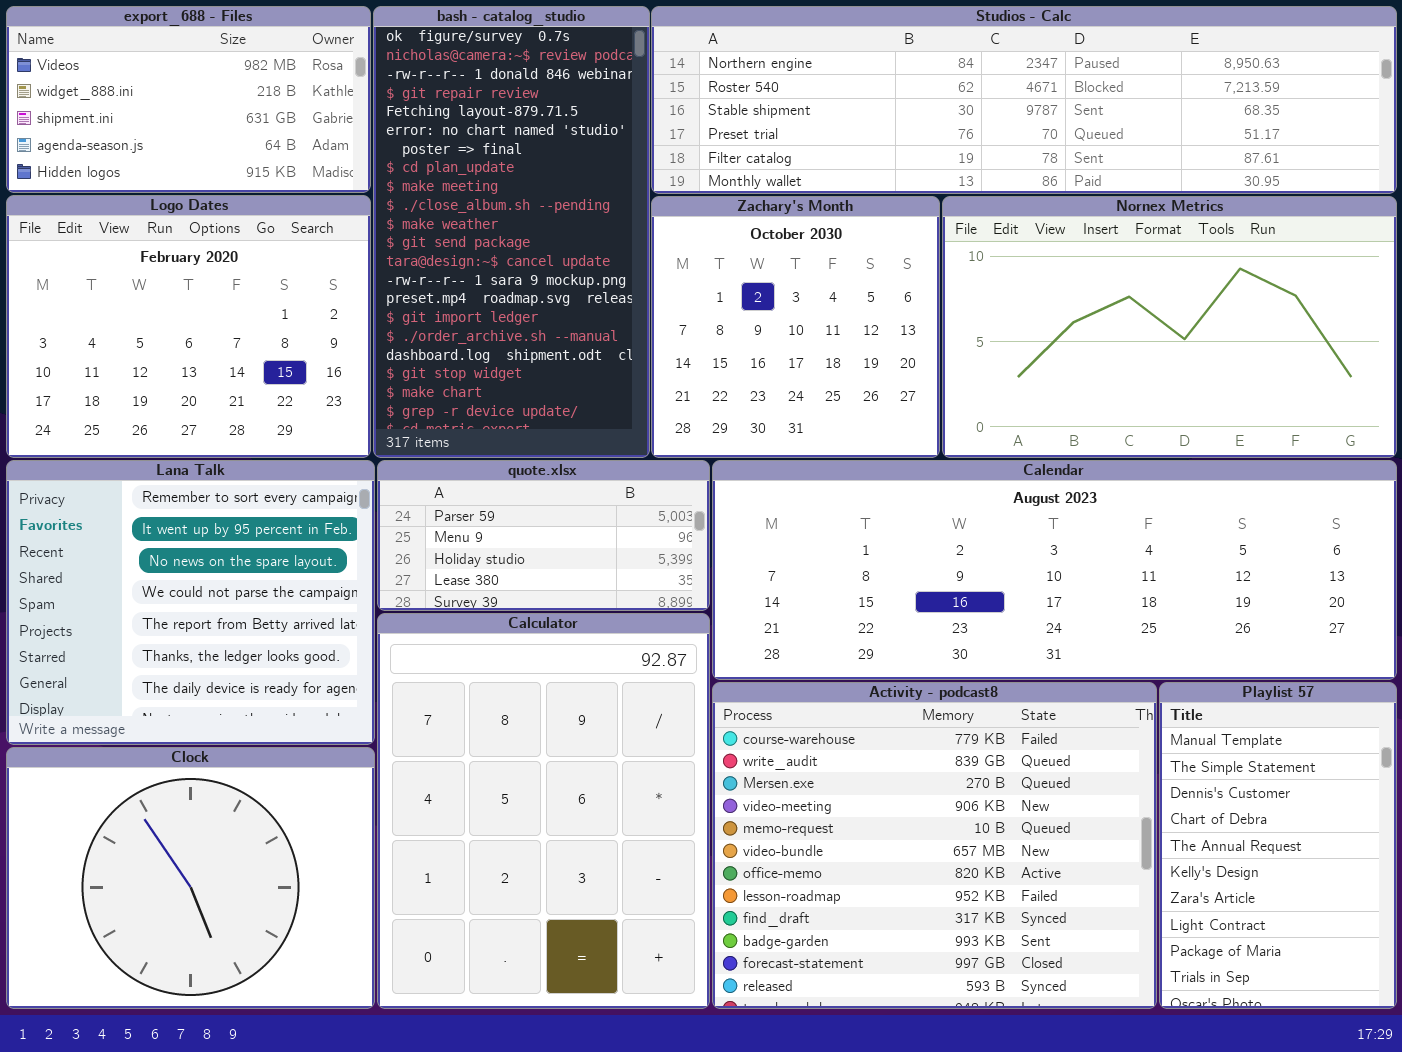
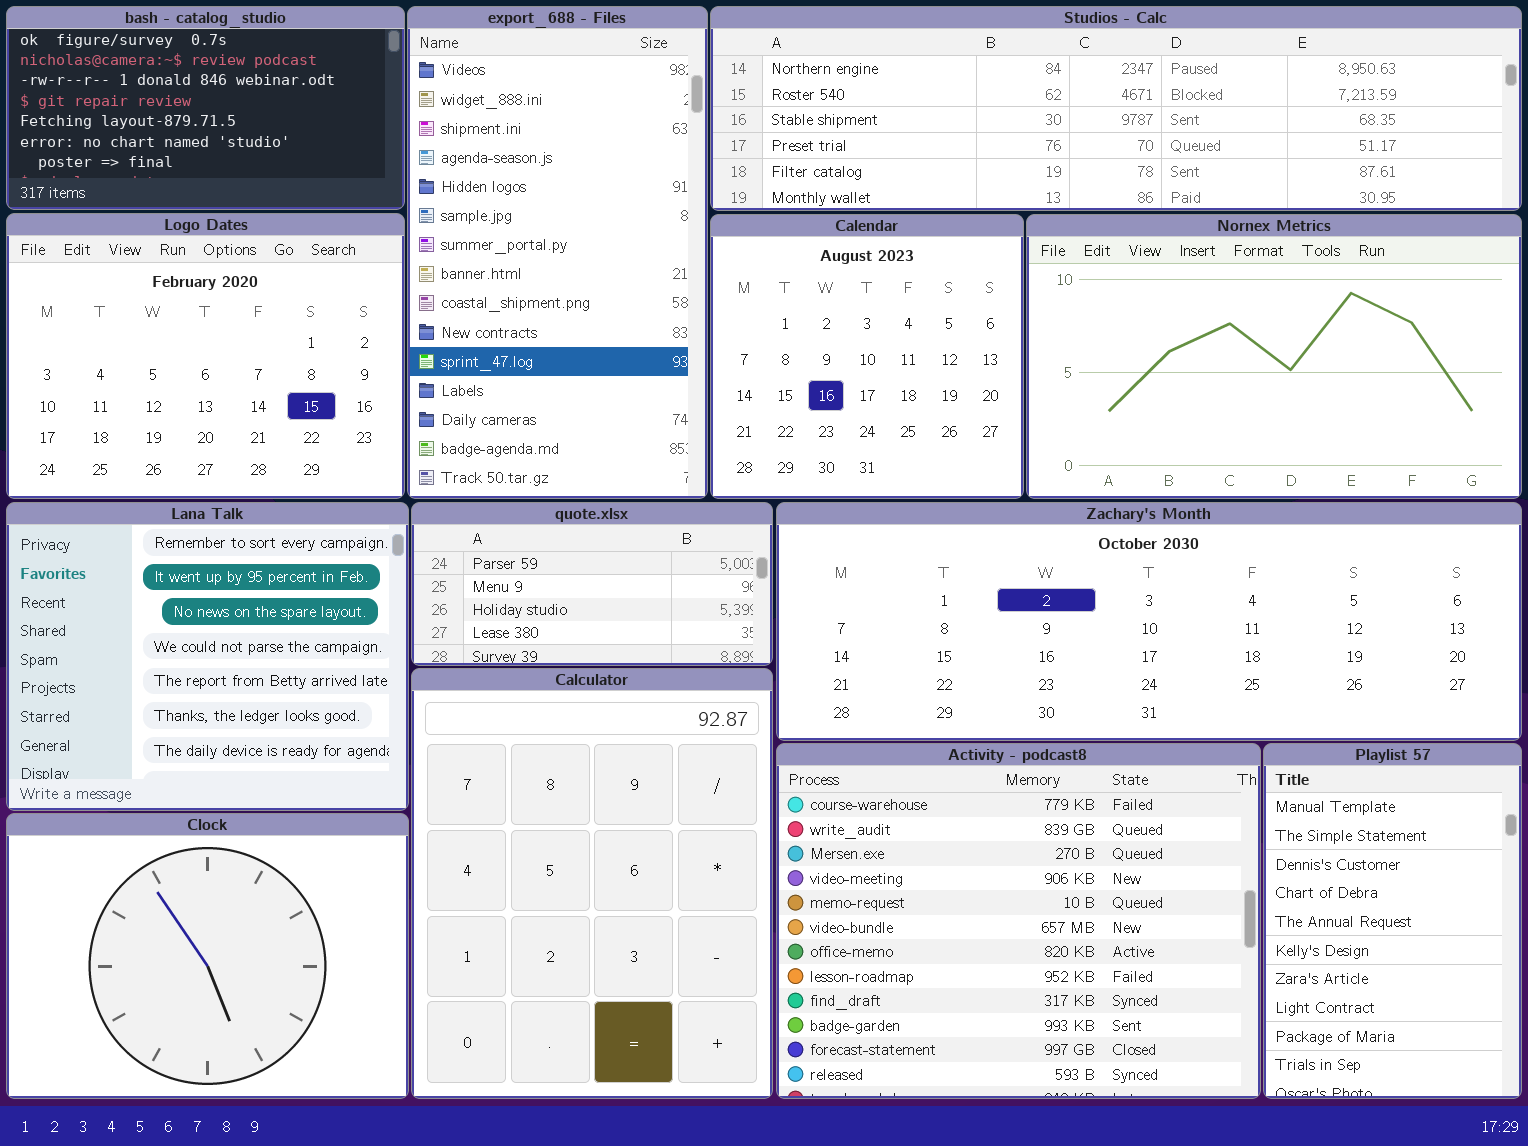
export_688 - Files: [6,6,371,193] -> [407,6,708,499], moved, resized
bash - catalog_studio: [373,6,650,458] -> [6,6,405,210], moved, resized
Zachary's Month: [651,196,940,458] -> [776,502,1522,741], moved, resized
Calendar: [712,460,1397,680] -> [710,214,1024,499], moved, resized

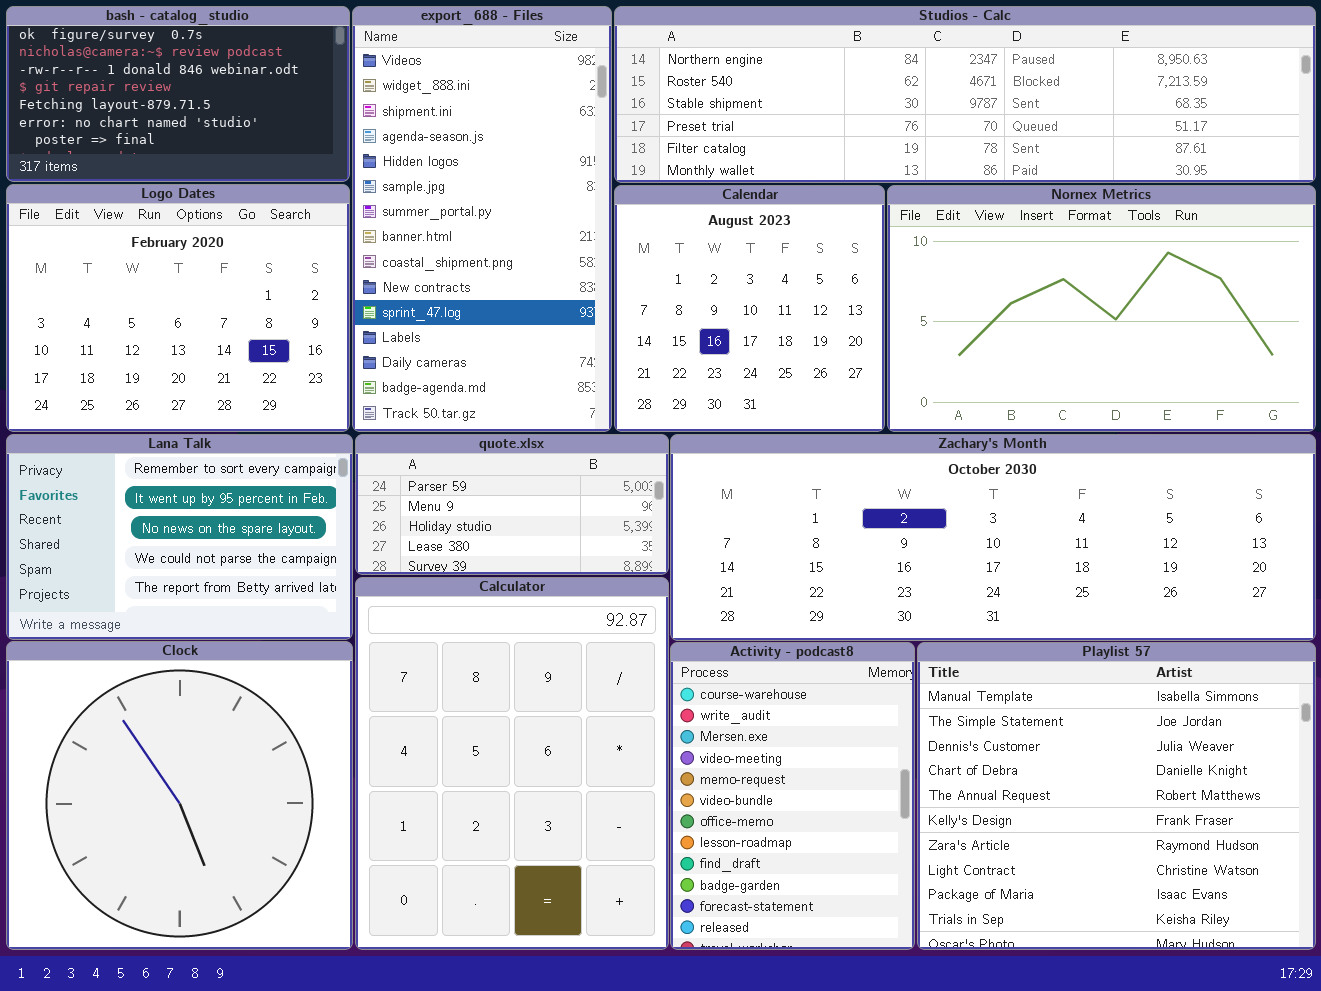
Lana Talk: [6,502,409,811] -> [6,434,353,640], resized
Activity - podcast8: [776,743,1261,1099] -> [670,642,915,950], resized
Playlist 57: [1263,743,1522,1099] -> [917,642,1316,950], resized
Clock: [6,813,409,1099] -> [6,641,353,950], resized

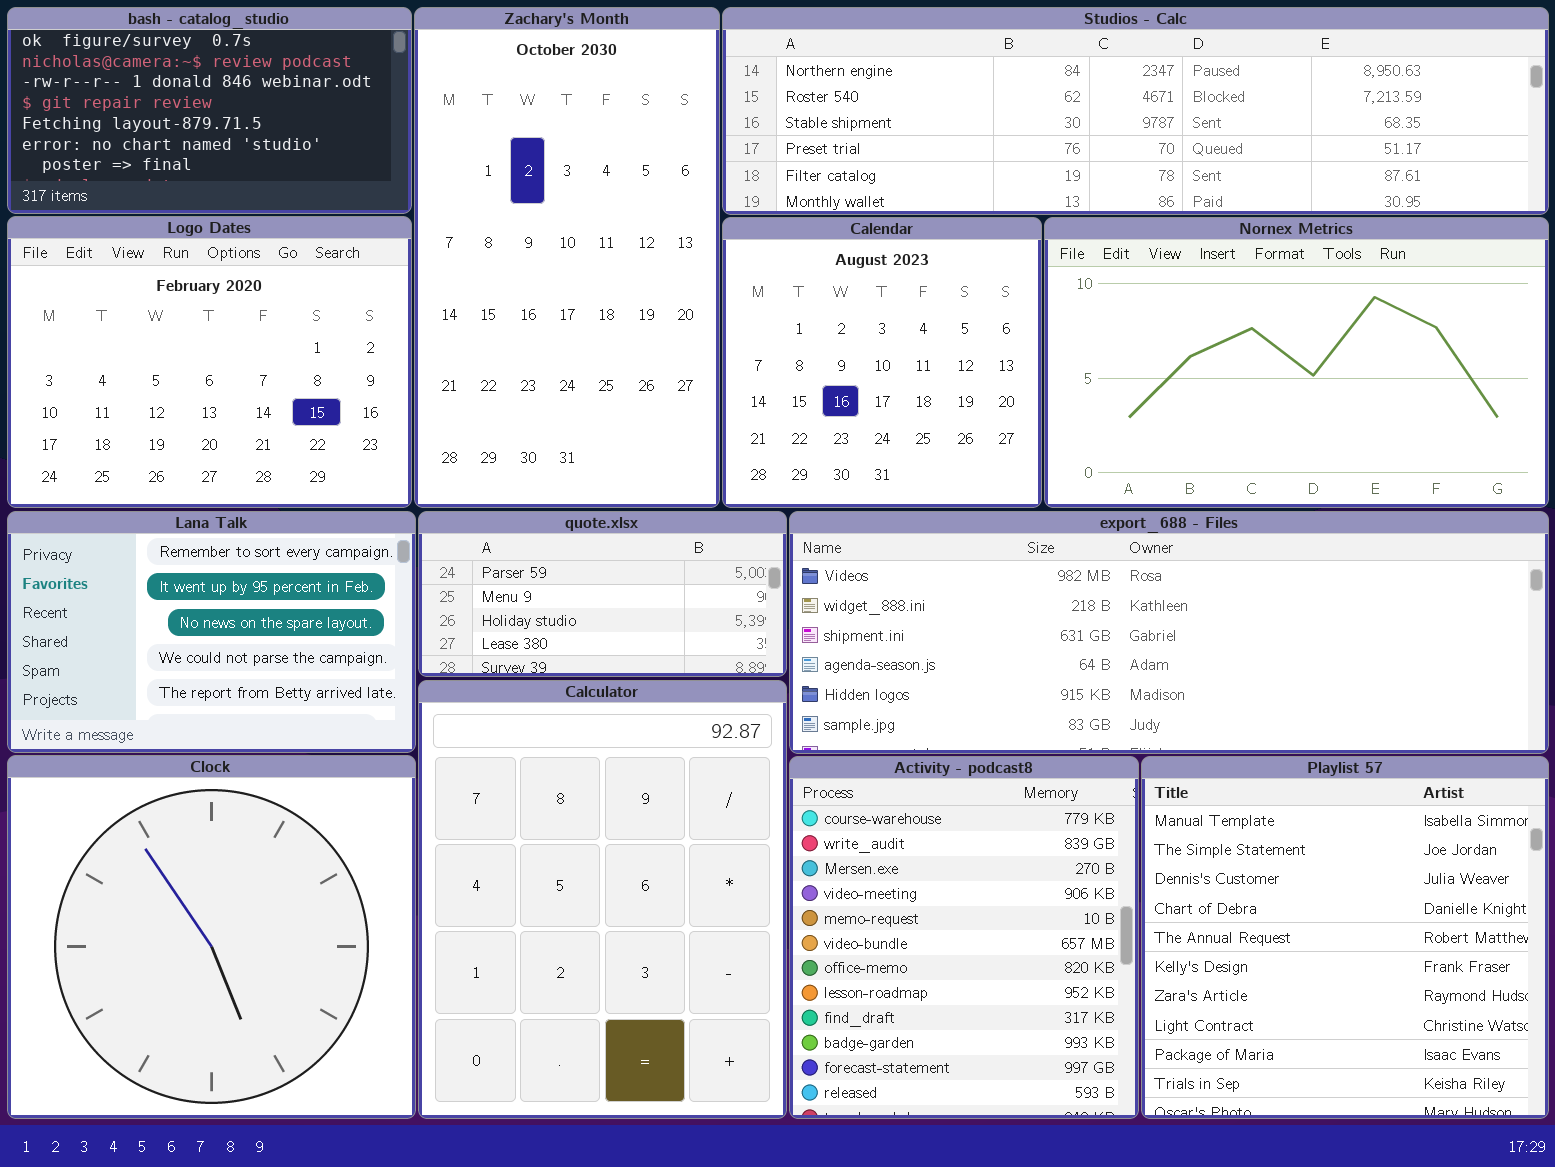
export_688 - Files: [352,6,612,432] -> [789,511,1549,754], moved, resized
Zachary's Month: [670,434,1316,641] -> [414,7,720,508], moved, resized
Activity - podcast8: [670,642,915,950] -> [789,756,1139,1119], resized
Playlist 57: [917,642,1316,950] -> [1141,756,1549,1119], resized

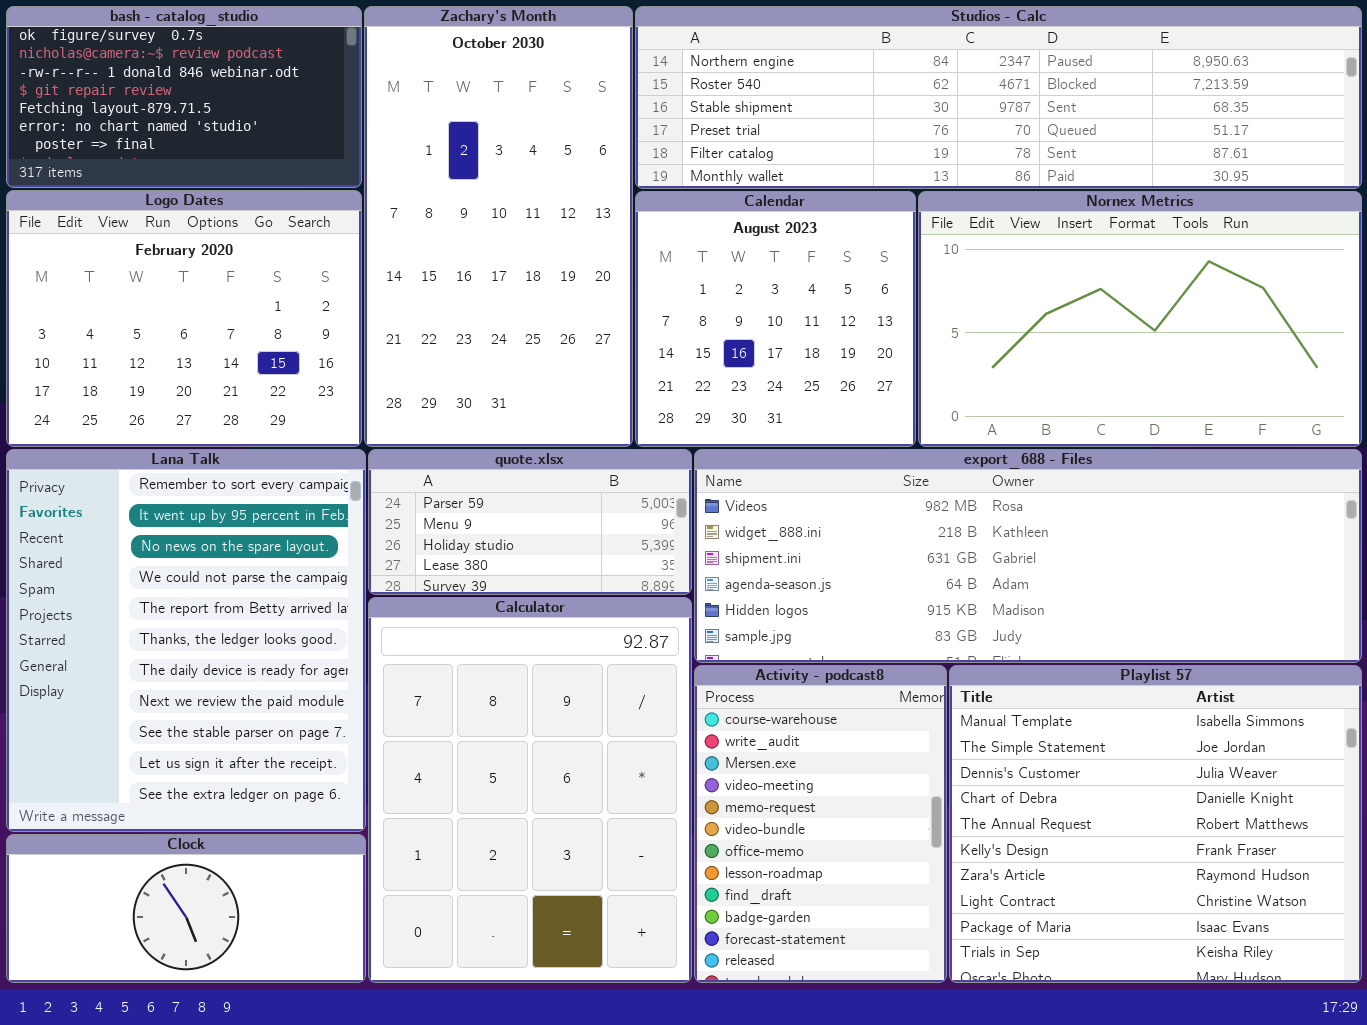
Lana Talk: [7,511,416,753] -> [6,449,366,832], resized
Clock: [7,755,416,1119] -> [6,834,366,983], resized
Activity - podcast8: [789,756,1139,1119] -> [694,665,947,983], resized
Playlist 57: [1141,756,1549,1119] -> [949,665,1362,983], resized

